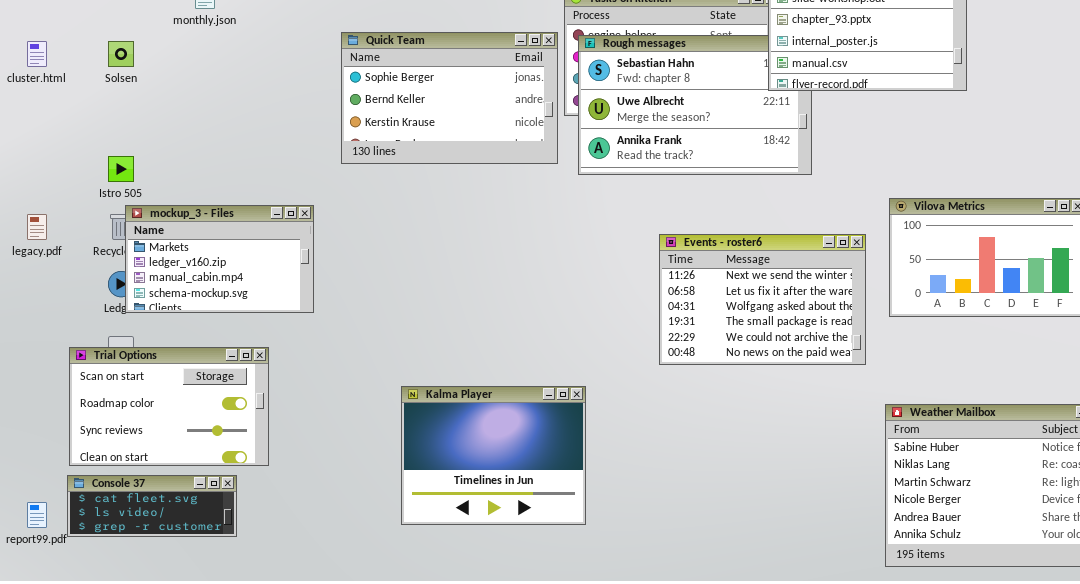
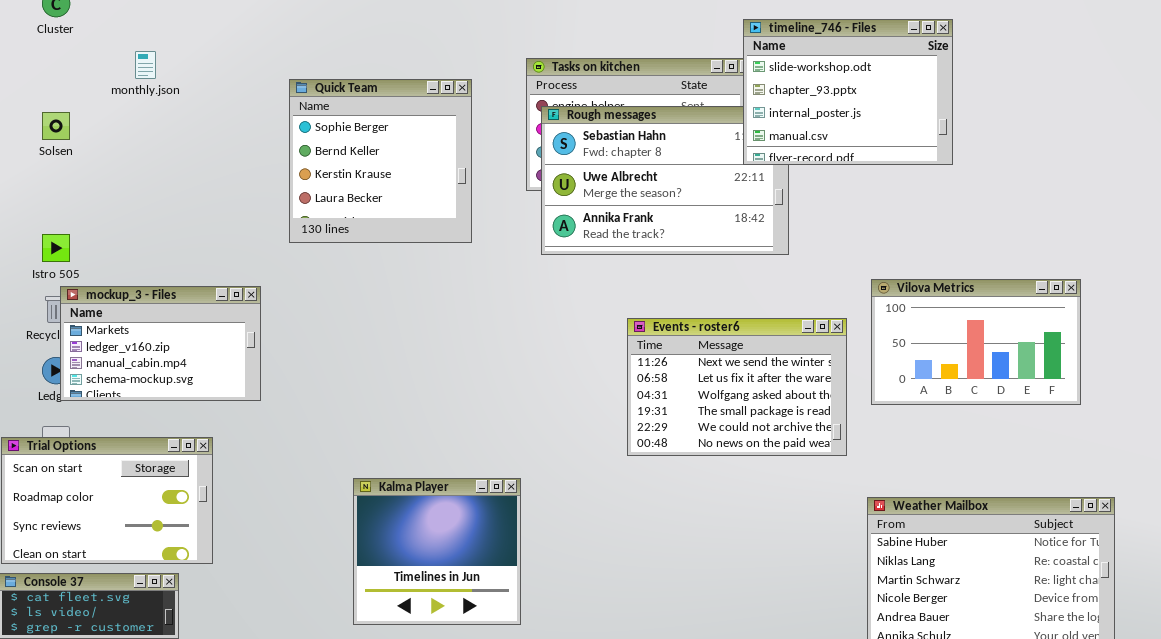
Quick Team: [341,32,558,164] -> [289,79,472,243], resized
Kalma Player: [401,386,586,525] -> [353,478,521,625], resized

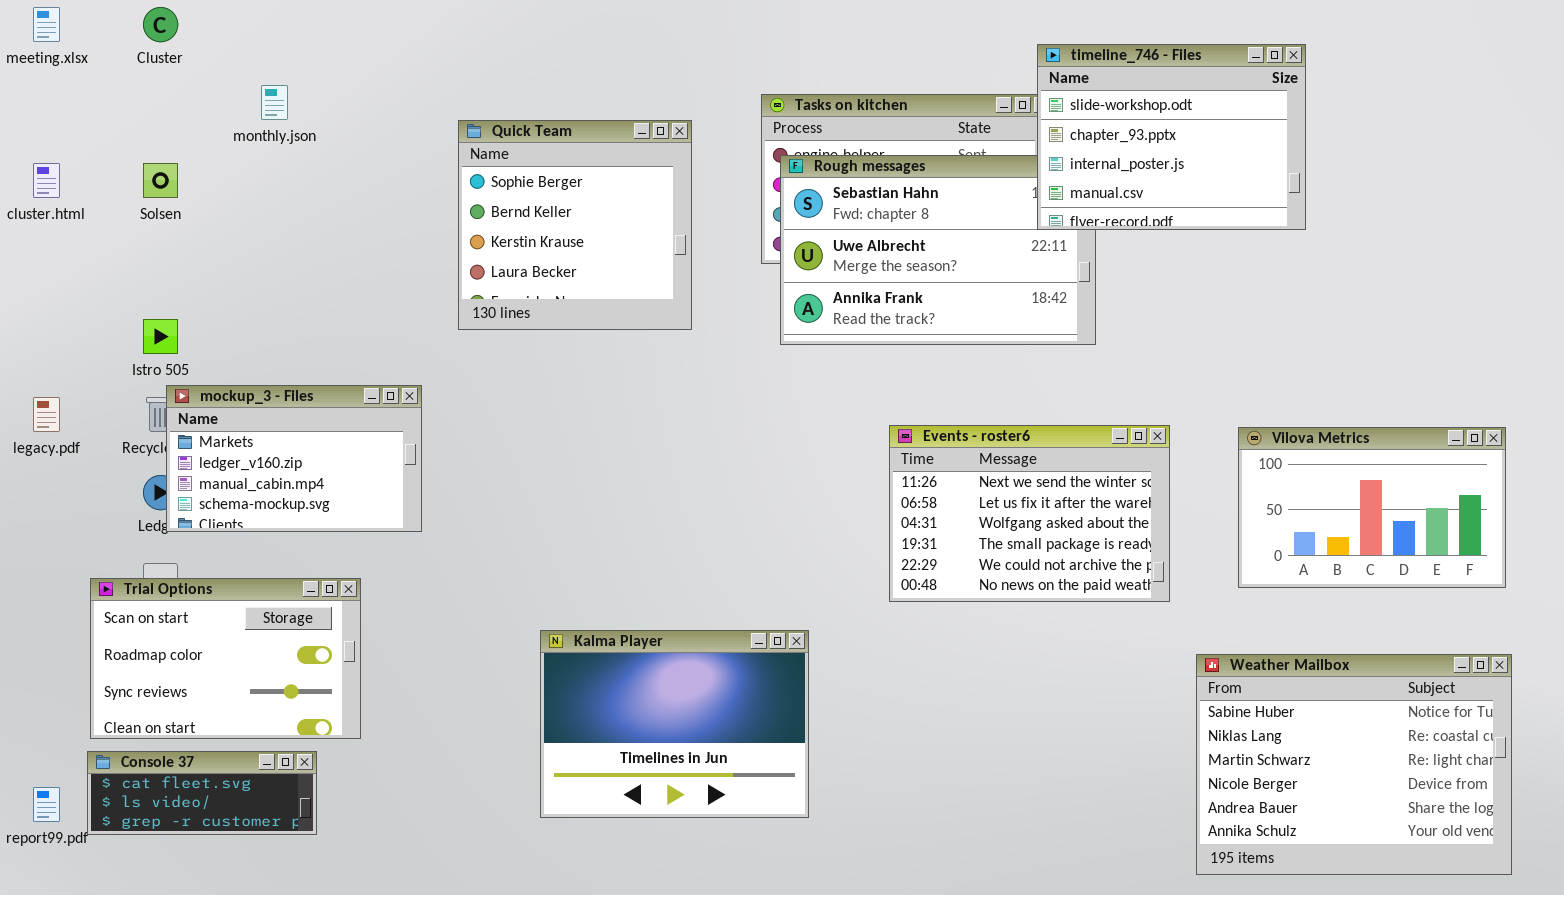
Vilova Metrics: [871,279,1081,405] -> [1238,427,1506,588], moved
Kalma Player: [353,478,521,625] -> [540,630,809,818], resized

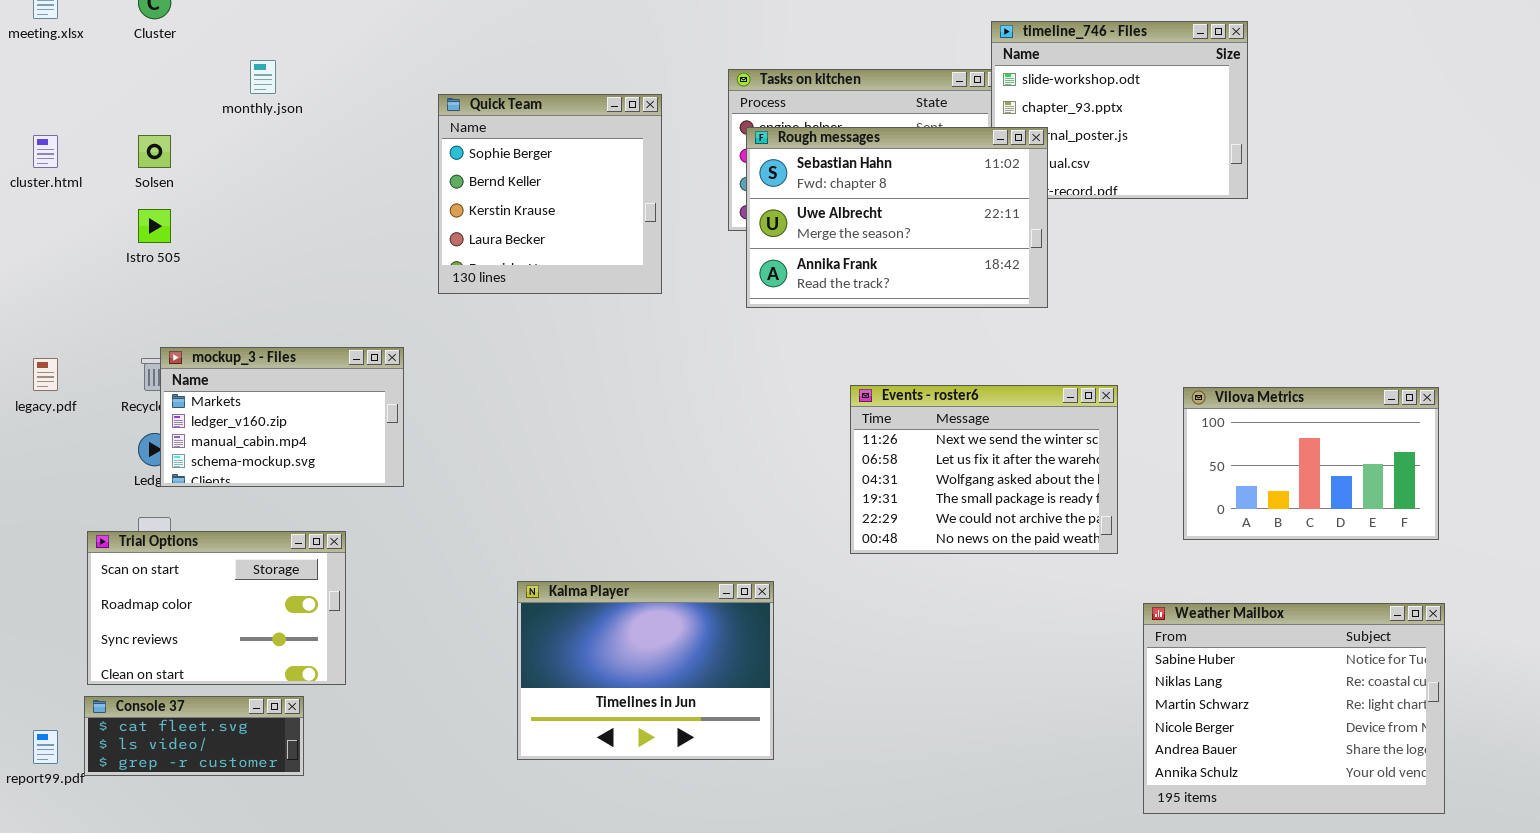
Rough messages: [780,155,1096,345] -> [746,127,1048,308], raised
Istro 505: [143,319,178,354] -> [138,209,171,243], moved

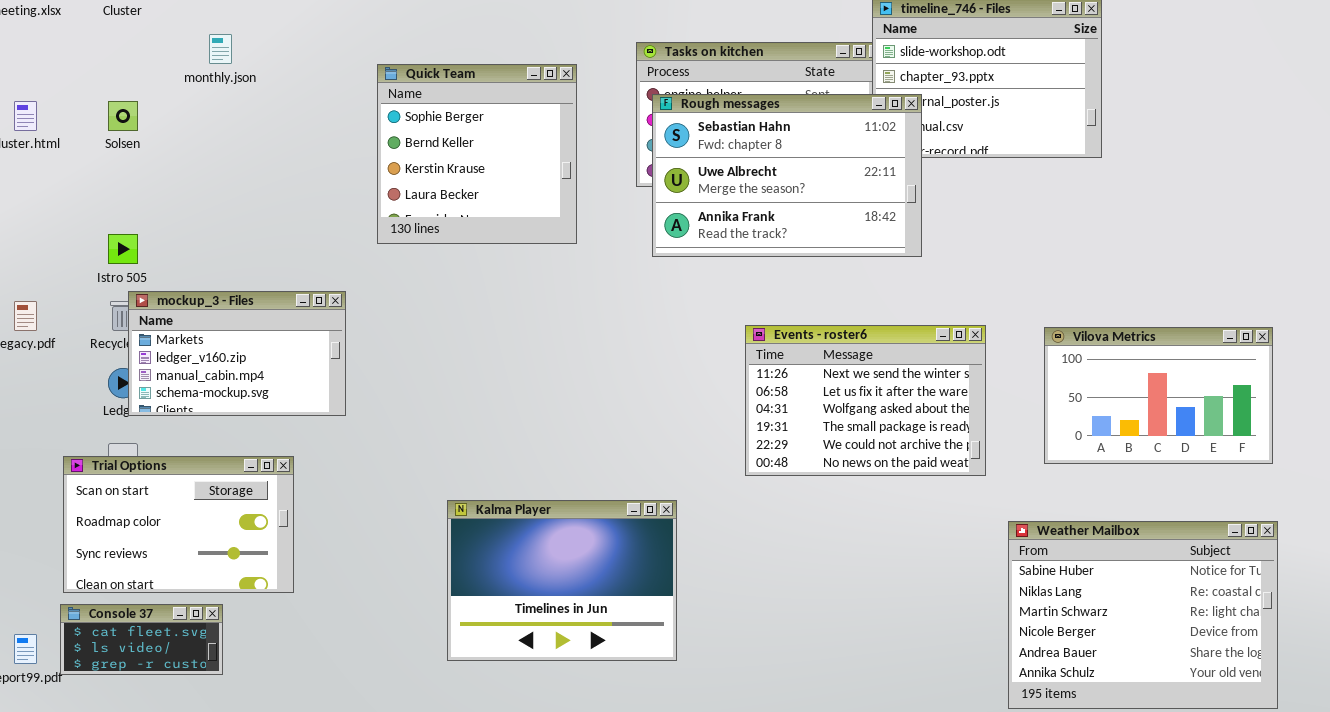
Istro 505: [138,209,171,243] -> [108,234,138,264], moved
Console 37: [84,696,304,776] -> [60,604,223,675], resized

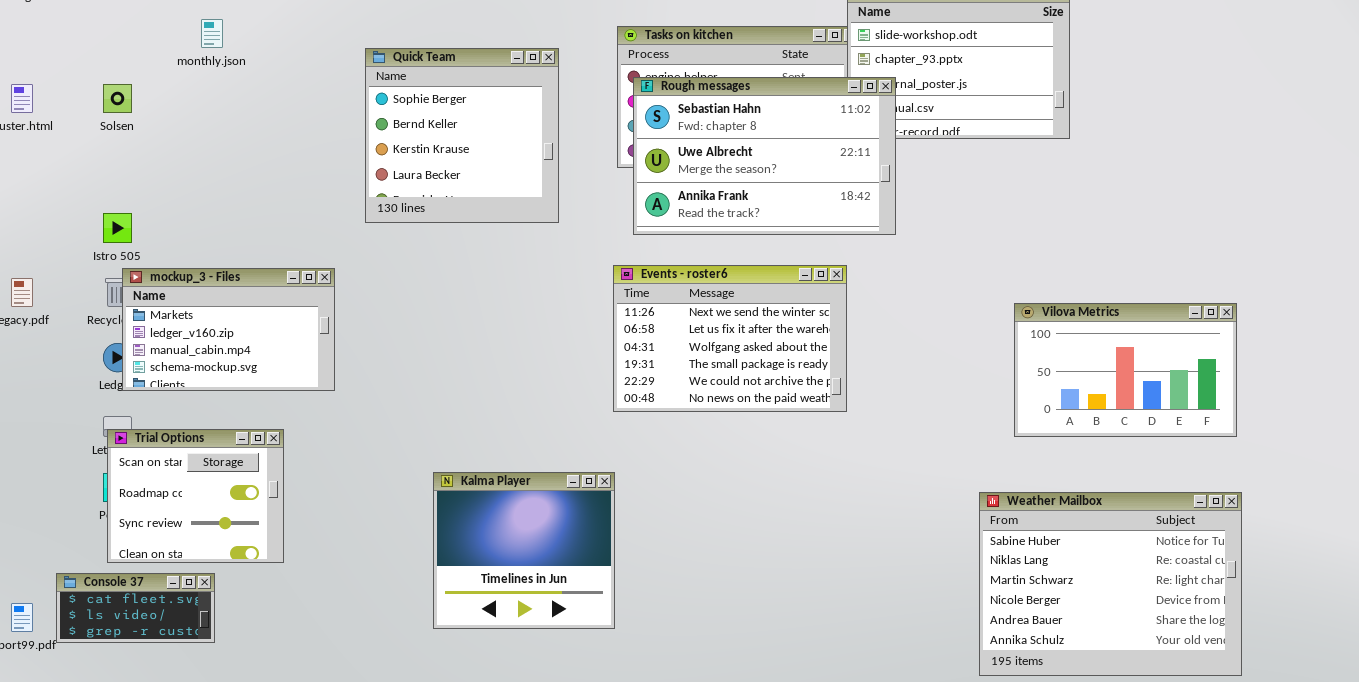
Events - roster6: [745,325,986,476] -> [613,265,847,412], moved
Trial Options: [63,456,294,593] -> [107,429,284,563], resized
Kalma Player: [447,500,677,661] -> [433,472,615,629], resized

